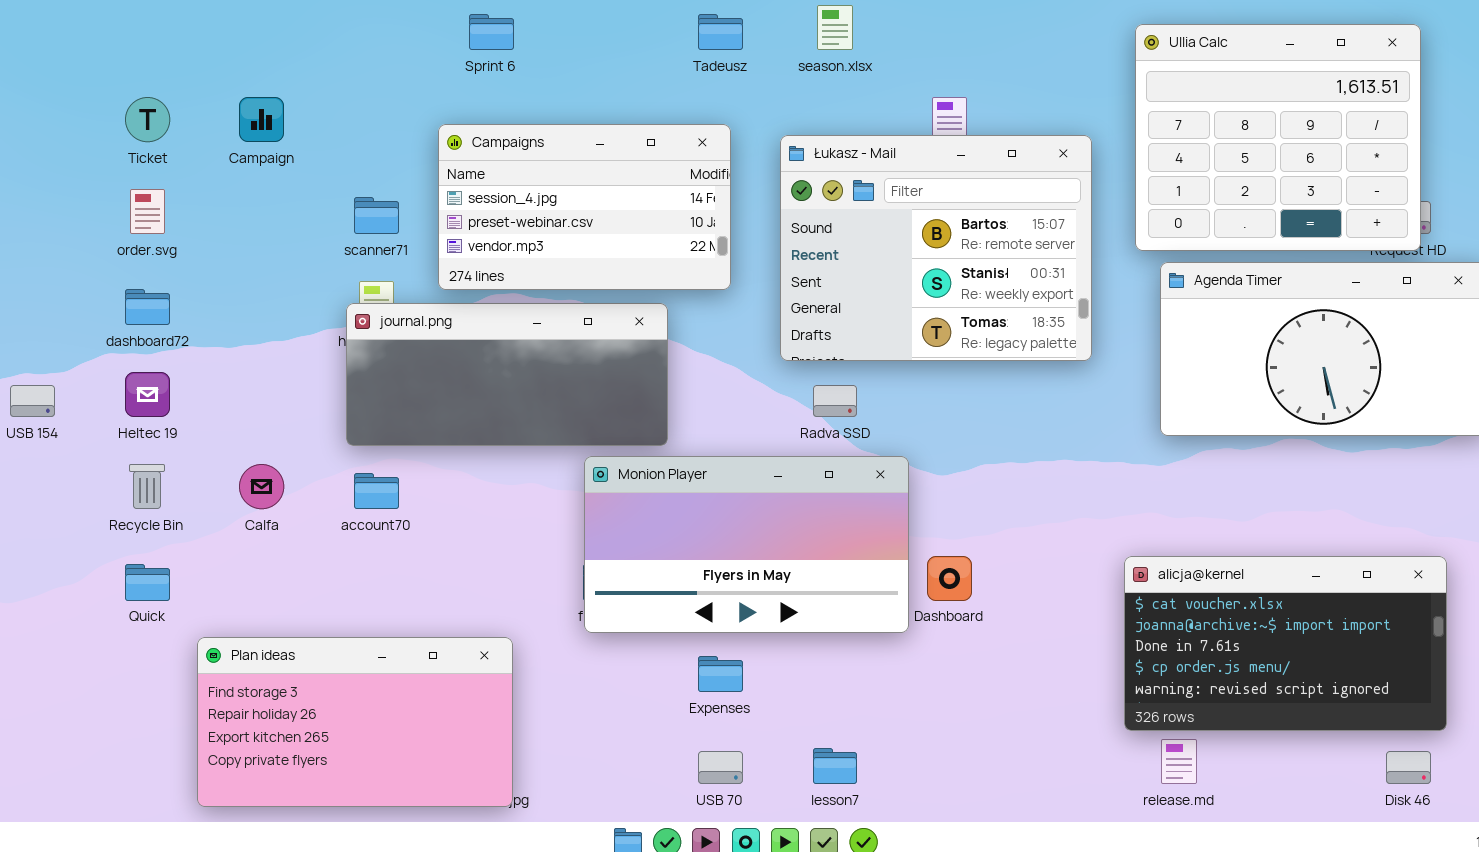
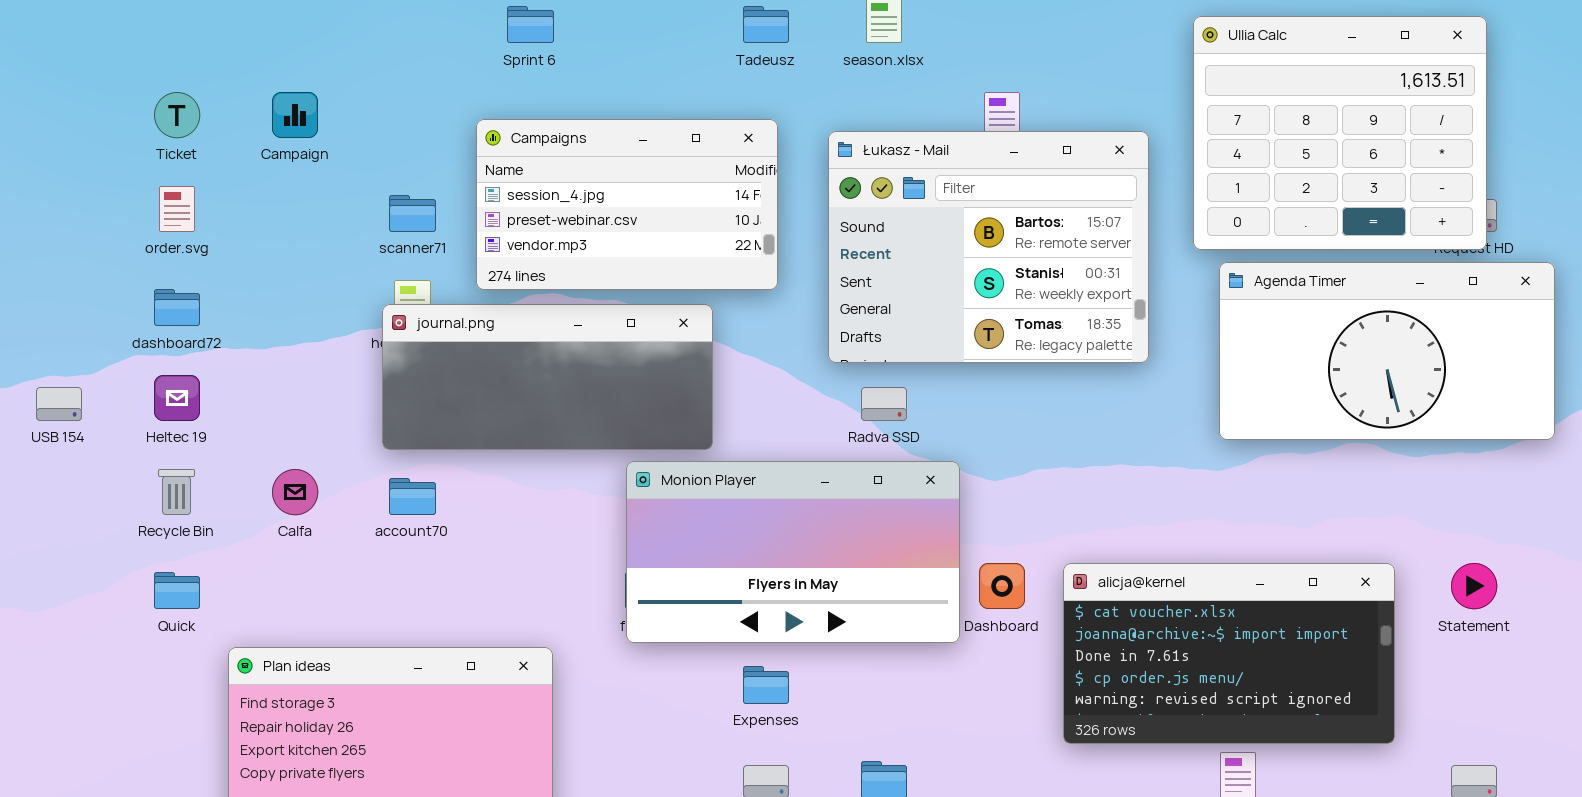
alicja@kernel: [1124,556,1447,731] -> [1063,563,1395,744], moved

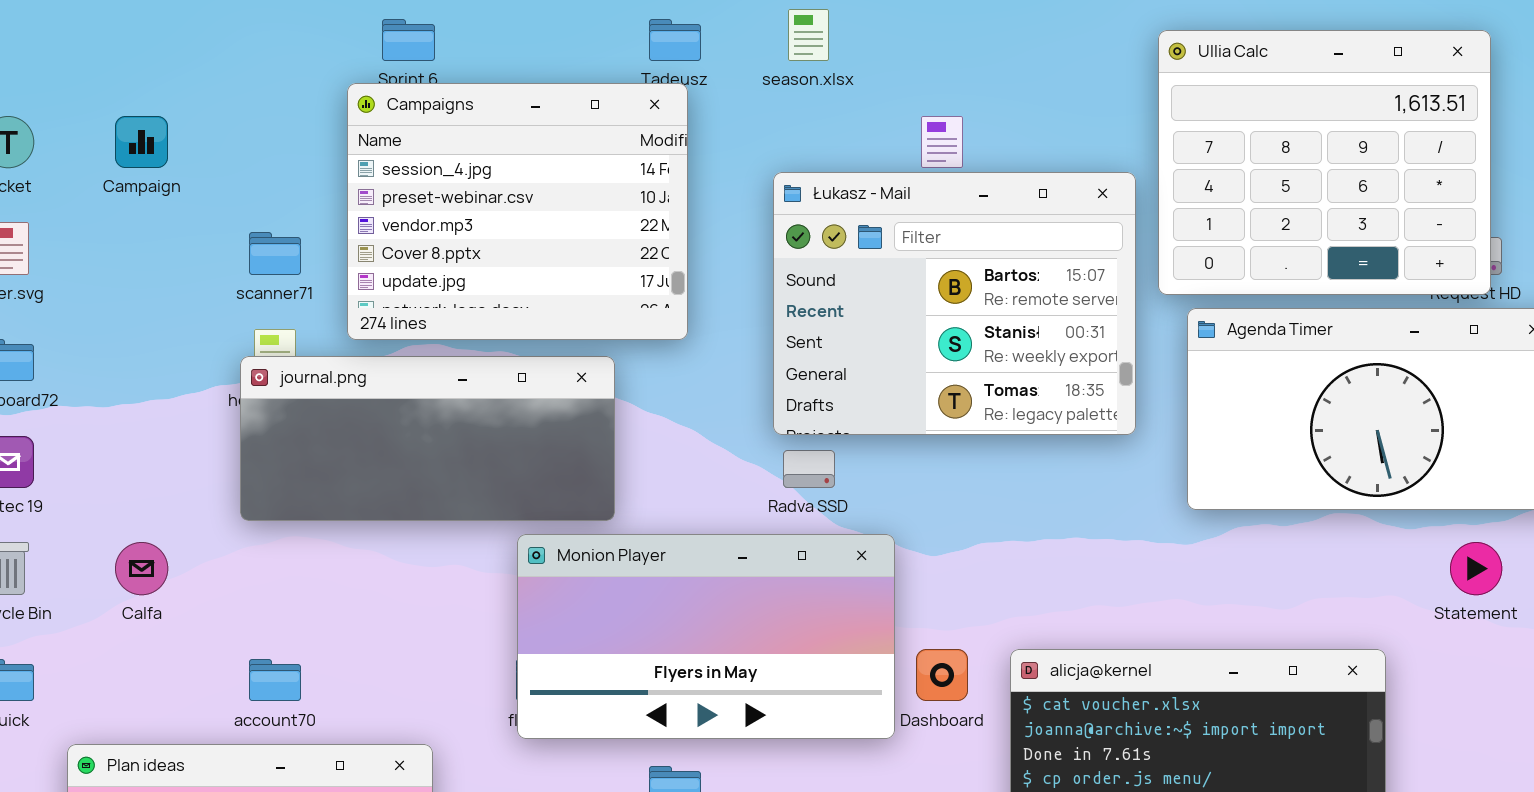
Campaigns: [476,119,778,290] -> [347,83,688,340], resized
Łukasz - Mail: [828,131,1149,363] -> [773,172,1136,435], moved
account70: [389,478,436,515] -> [249,659,301,701], moved
Statement: [1451,563,1497,609] -> [1450,542,1502,595], moved

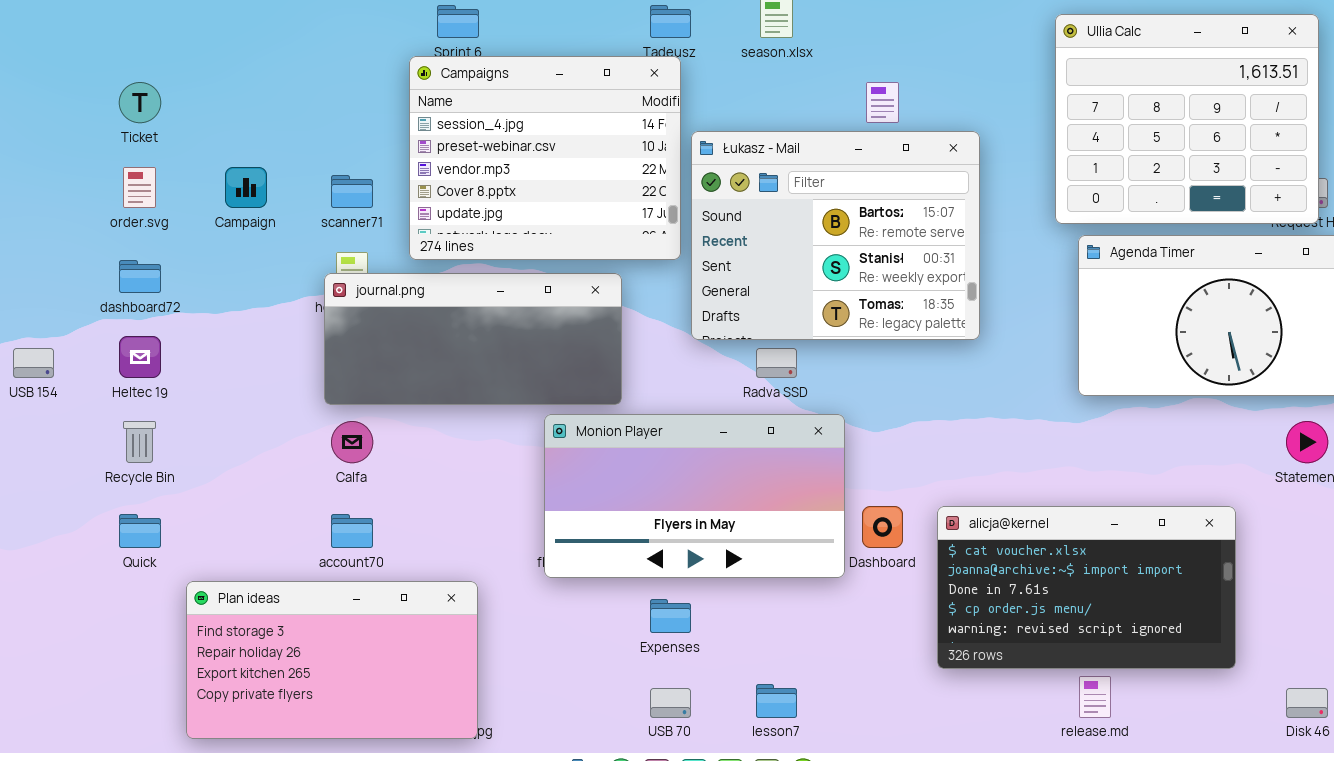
Campaign: [115,116,168,168] -> [225,167,267,208], moved
Łukasz - Mail: [773,172,1136,435] -> [691,131,980,340], moved
Calfa: [115,542,168,595] -> [331,421,373,463], moved

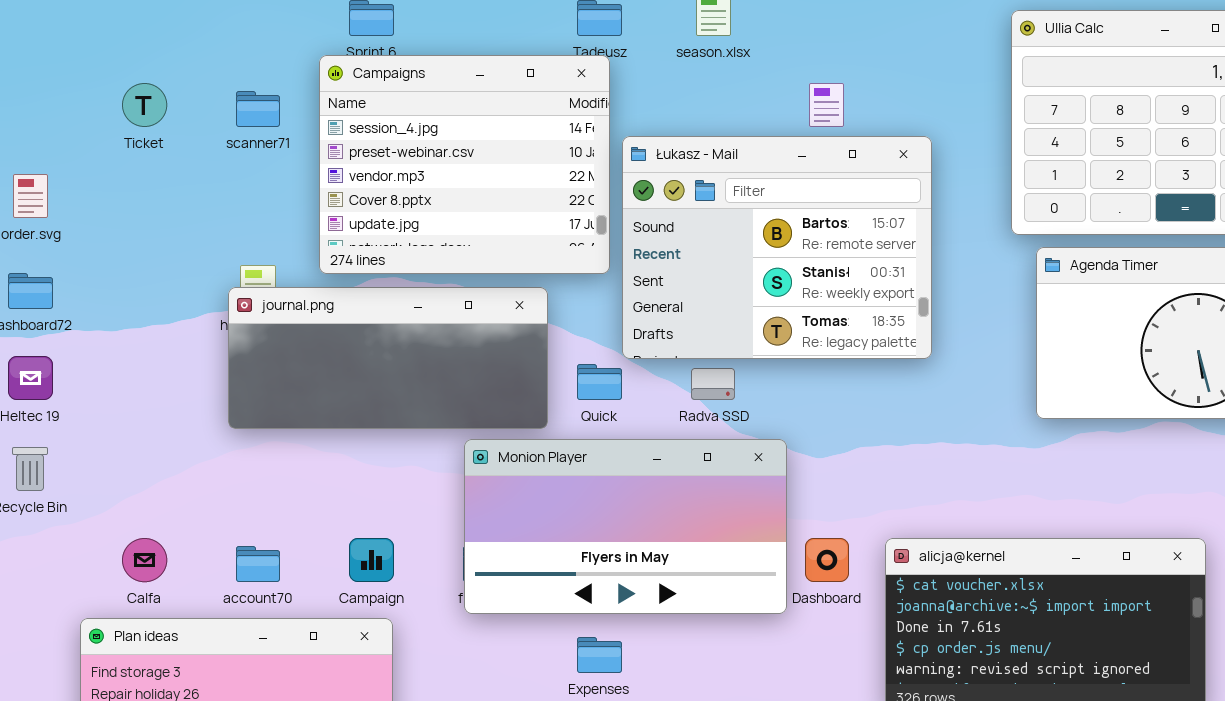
Ticket: [119,82,161,123] -> [122,83,167,127], moved
Campaign: [225,167,267,208] -> [349,538,394,582], moved
scanner71: [331,175,373,208] -> [236,91,280,127], moved
Calfa: [331,421,373,463] -> [122,538,167,582], moved
Quick: [119,514,161,548] -> [577,364,622,400], moved

